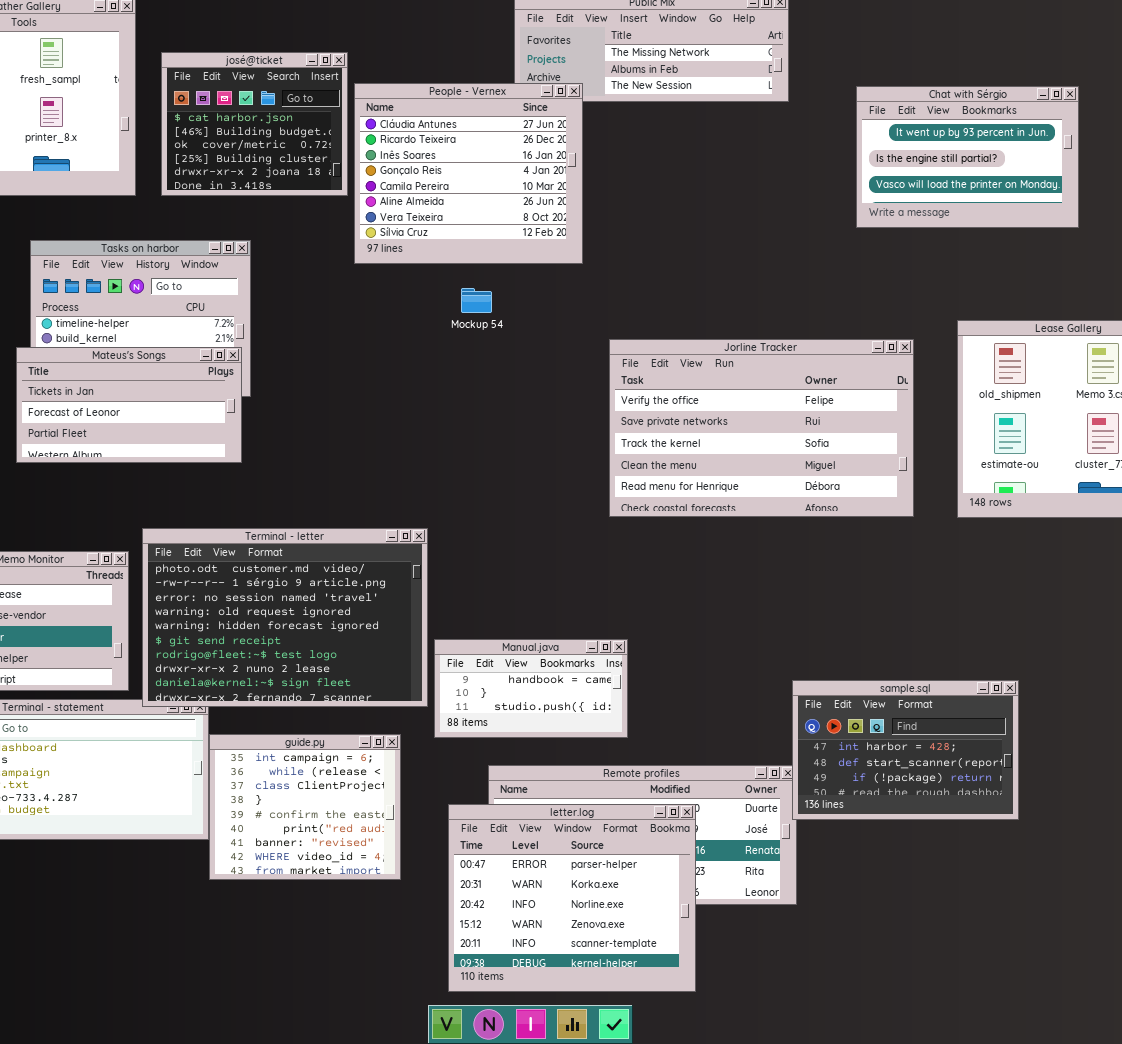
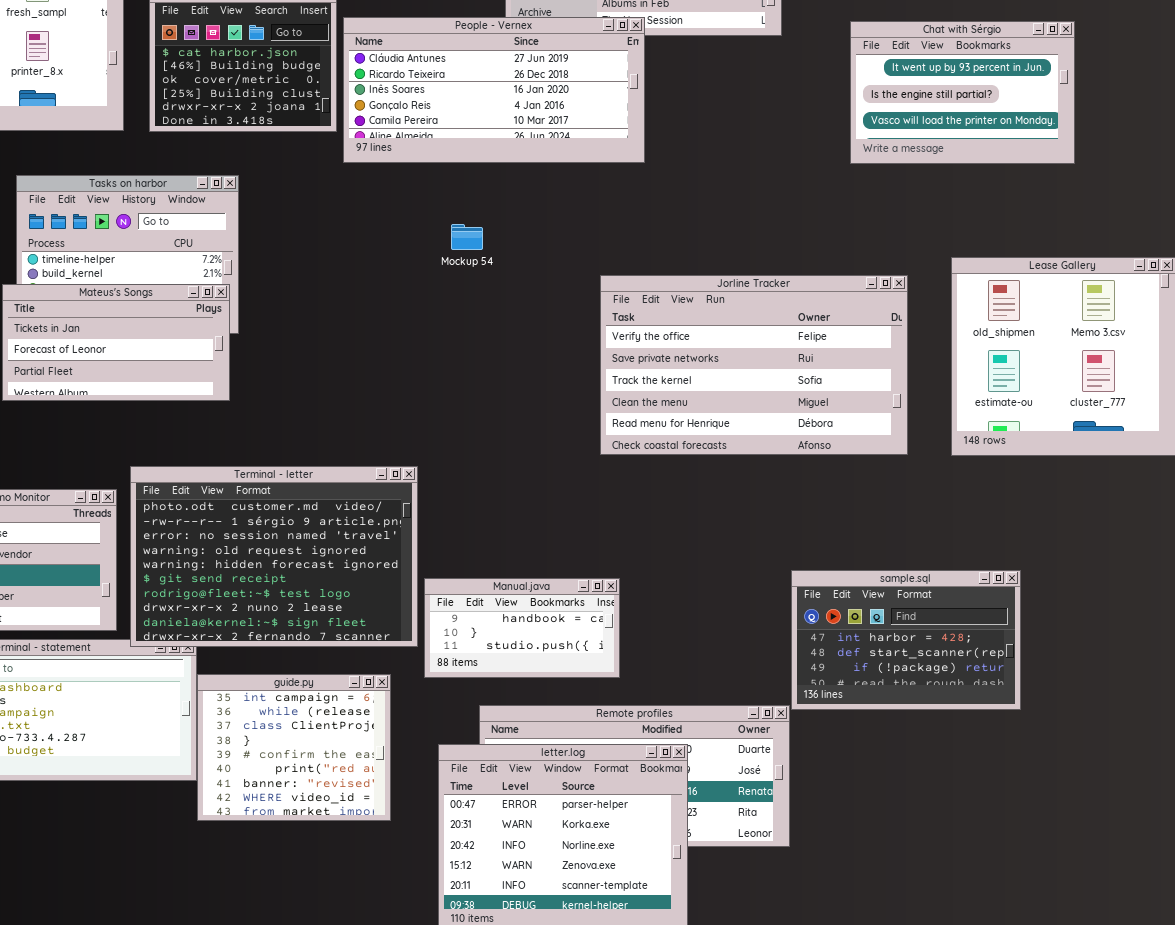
People - Vernex: [354,83,583,264] -> [343,17,645,163], resized
sample.sql: [792,680,1019,820] -> [791,570,1021,710], moved

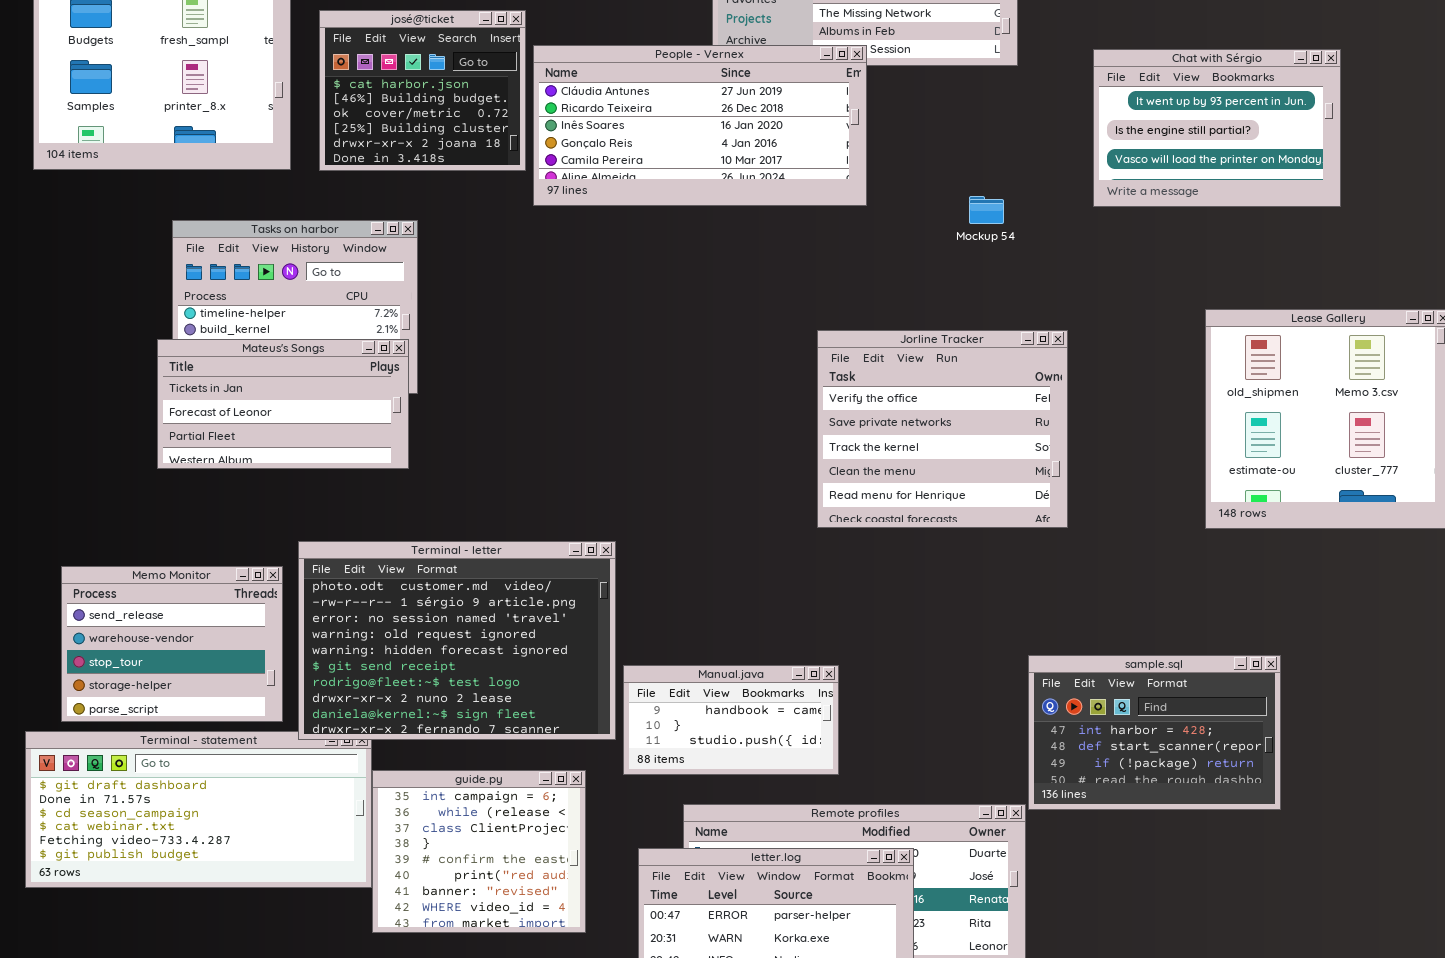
Mockup 54: [451,224,483,250] -> [969,196,1004,224], moved
Jorline Tracker: [600,275,908,455] -> [817,330,1068,528], resized

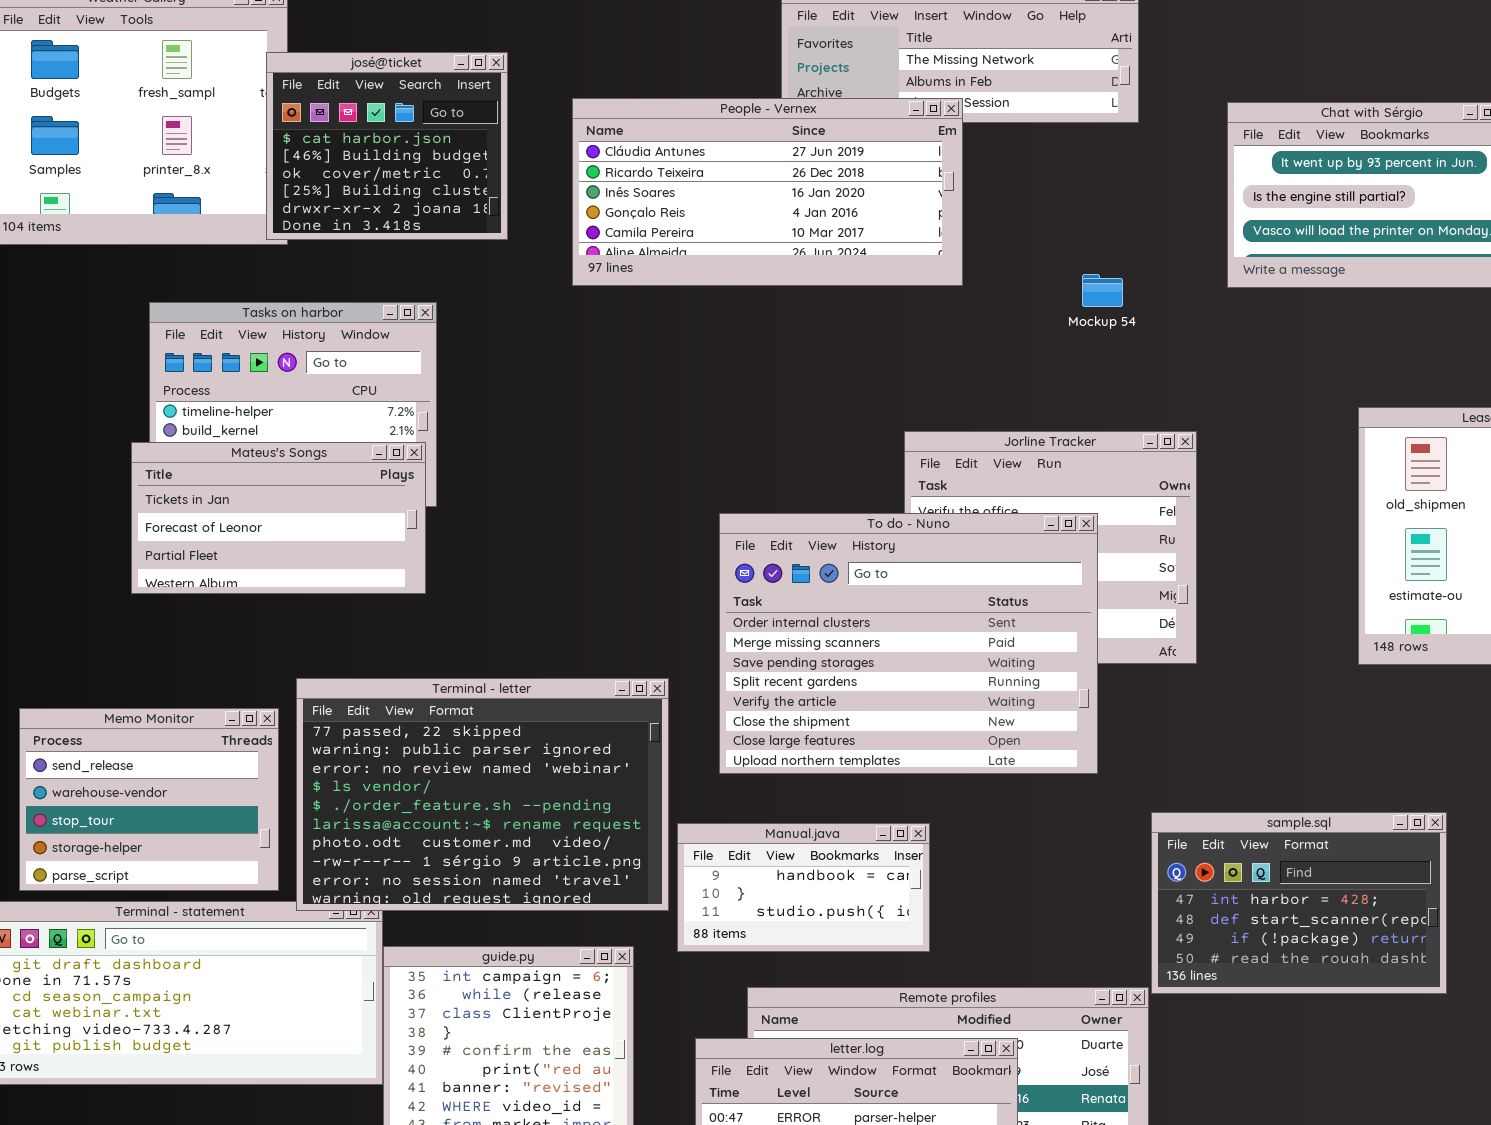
josé@ticket: [319,10,526,171] -> [266,52,508,240], moved
To do - Nuno: none -> [719,513,1098,774], opened
Terminal - letter: [298,541,616,740] -> [296,678,669,911], scrolled up 6 rows

